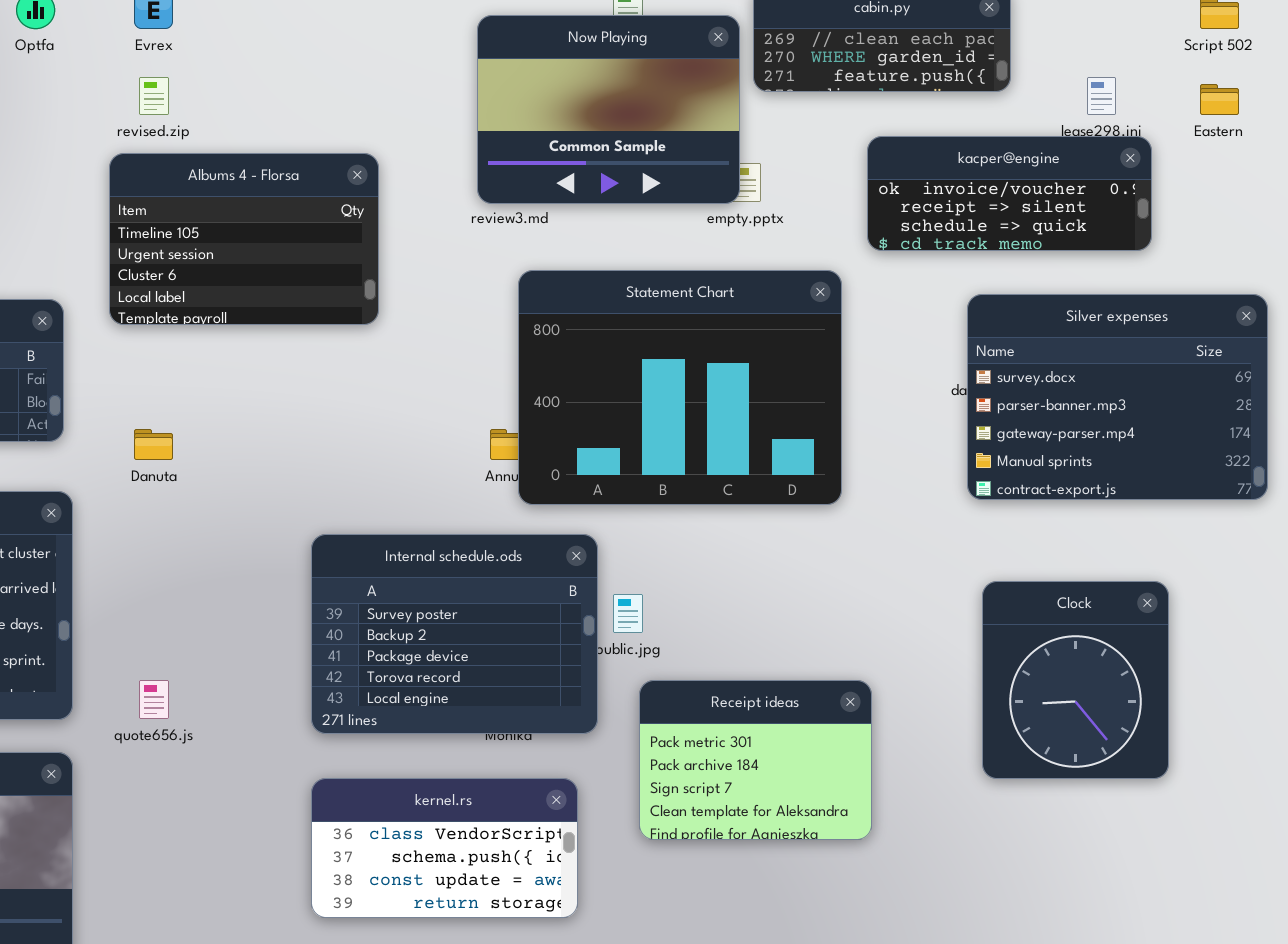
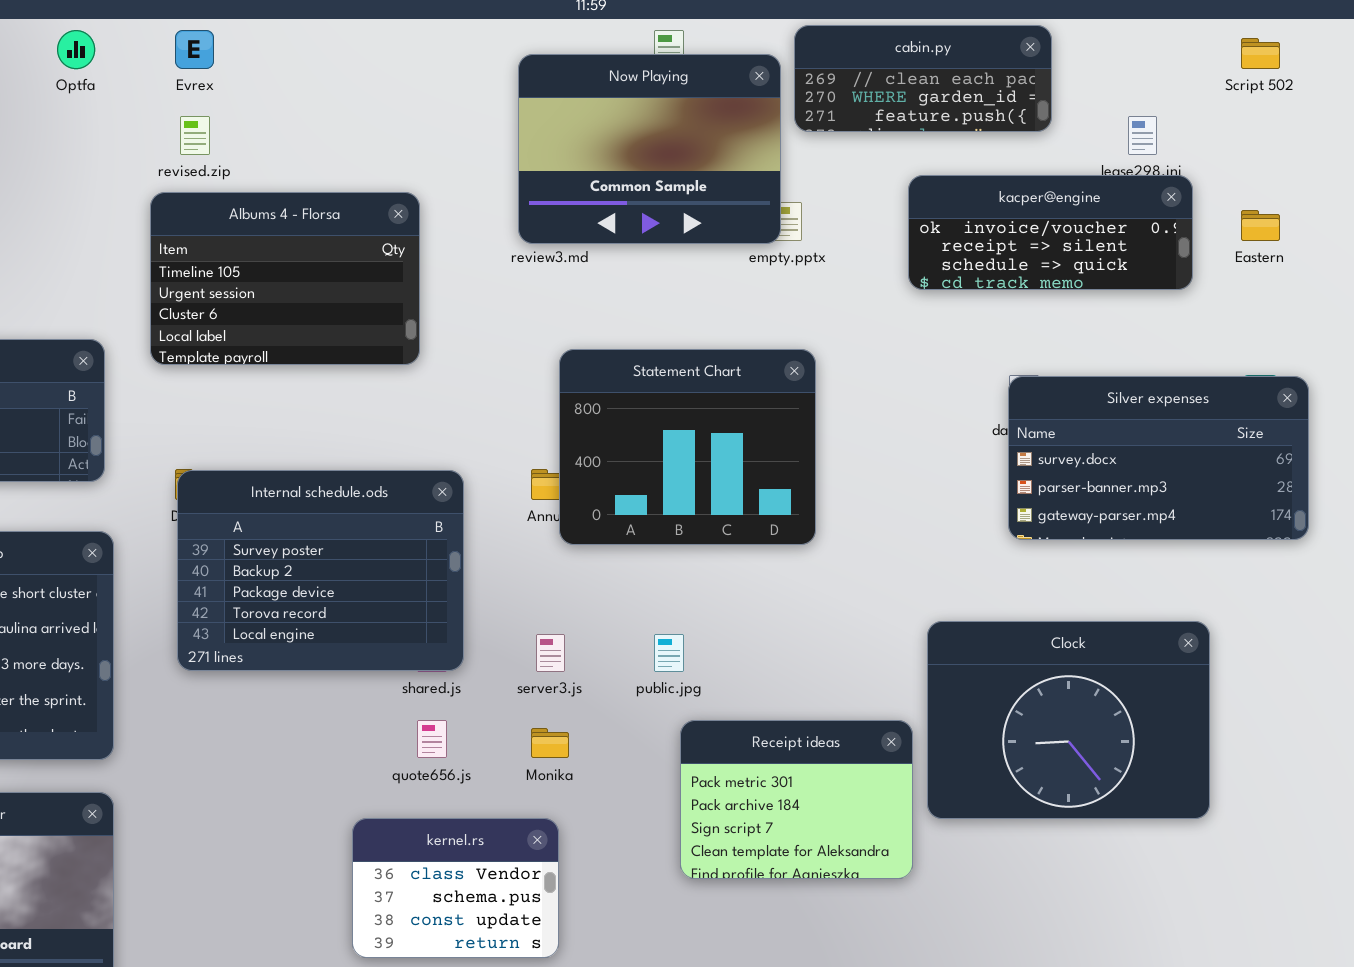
Eastern: [1200,84,1239,115] -> [1241,210,1280,241], moved
Statement Chart: [518,270,842,505] -> [559,349,816,545], resized
Silver expenses: [967,294,1268,500] -> [1008,376,1309,540], resized
Internal schedule.ods: [311,534,598,734] -> [177,470,464,671], moved
Clock: [982,581,1169,779] -> [927,621,1210,819], resized
quote656.js: [139,680,169,719] -> [417,720,447,758], moved
kernel.rs: [311,778,578,918] -> [352,818,559,958], resized

